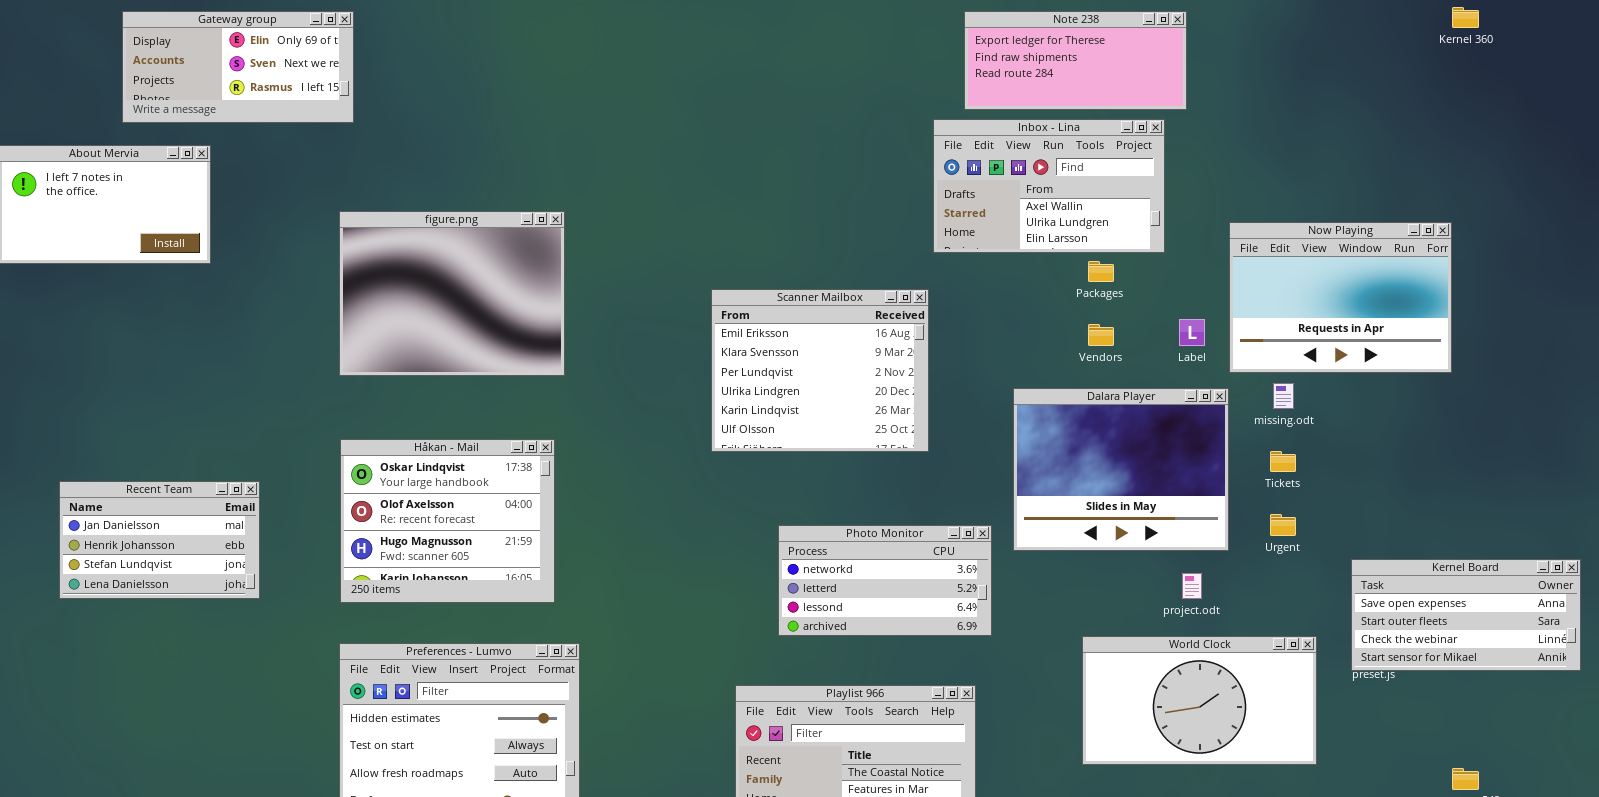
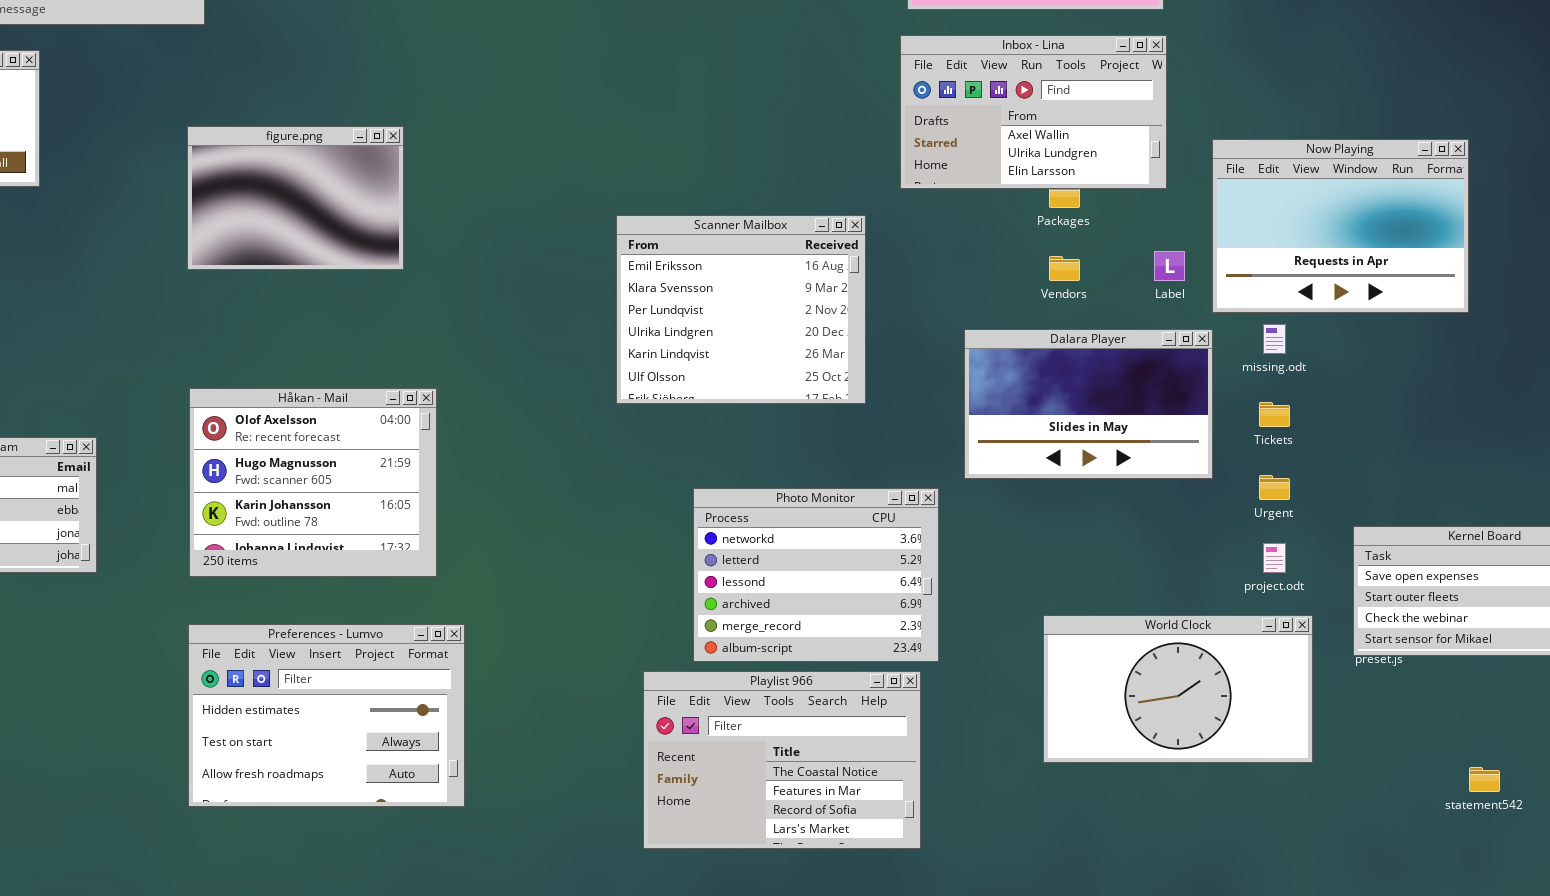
Inbox - Lina: [933,119,1165,253] -> [900,35,1167,189], moved
figure.png: [339,211,565,376] -> [187,126,404,270], resized
Dalara Player: [1013,388,1229,551] -> [964,329,1213,479], resized
Håkan - Mail: [340,439,555,603] -> [189,388,437,577], scrolled down 1 row
Photo Monitor: [778,525,992,636] -> [693,488,939,662], resized
project.odt: [1182,573,1202,599] -> [1263,543,1286,573], moved

